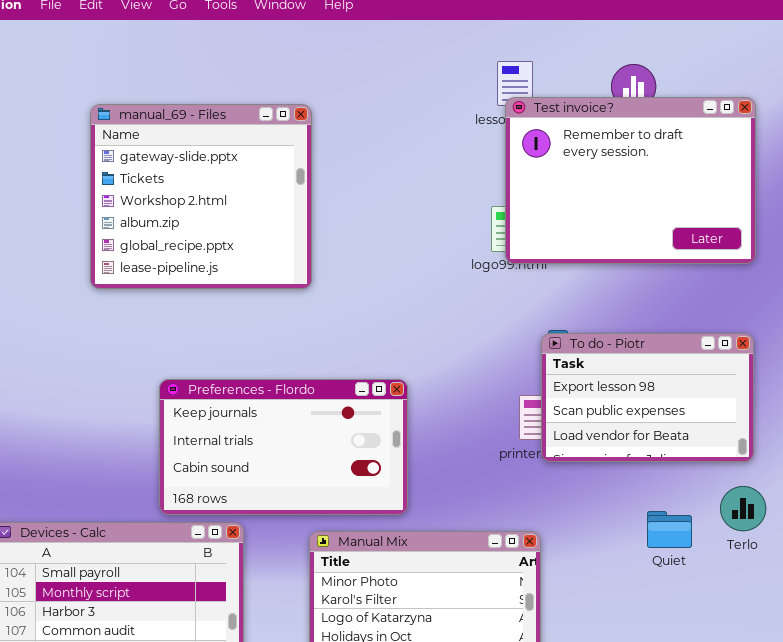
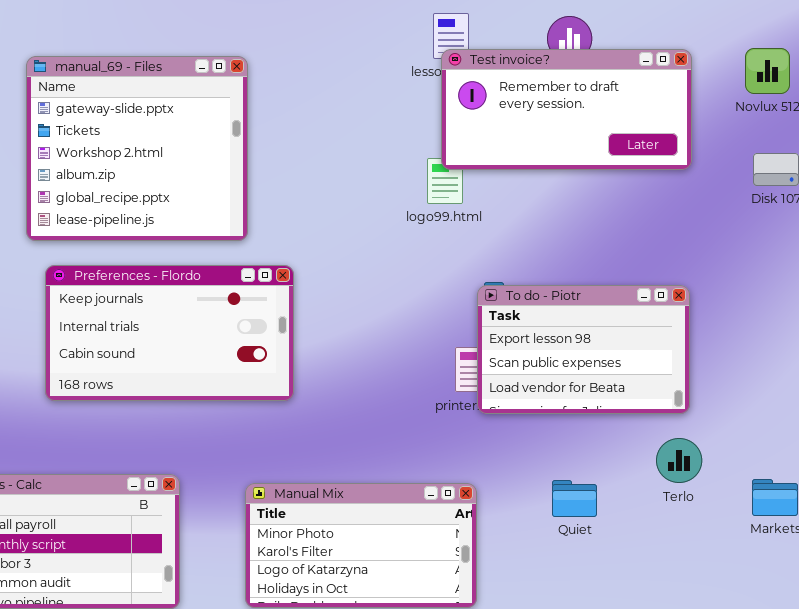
Test invoice?: [505,97,756,264] -> [441,49,692,170], resized
Preferences - Flordo: [159,379,408,515] -> [45,265,294,401], moved
Quiet: [647,511,692,548] -> [552,480,597,517], moved

